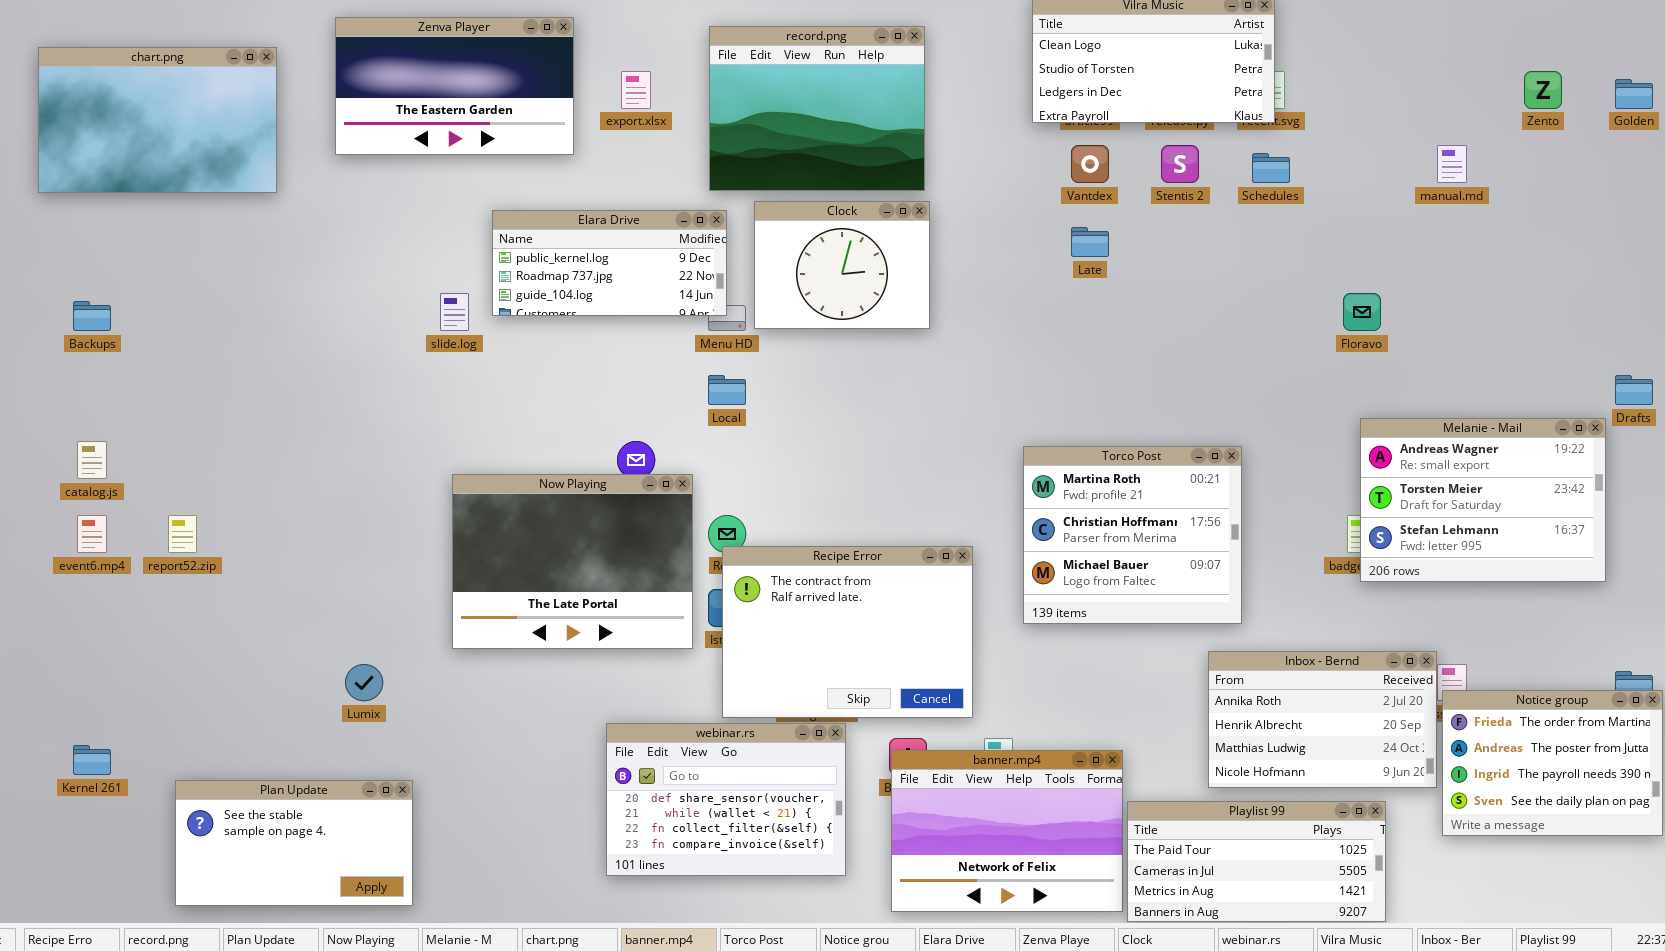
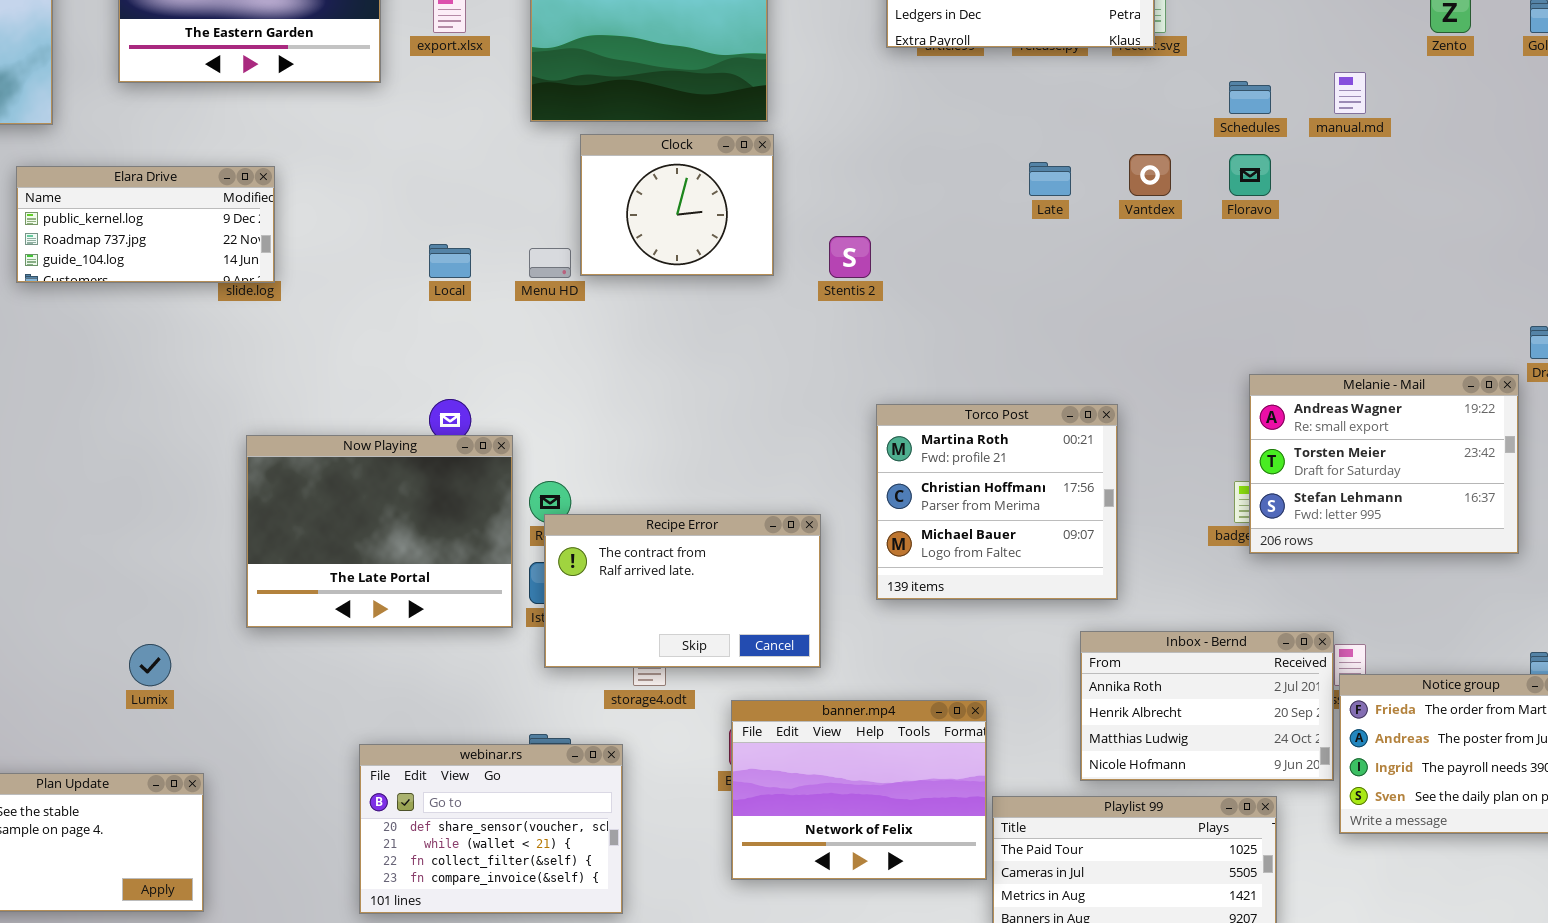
Vantdex: [1071,145,1109,183] -> [1129,154,1171,196], moved
Stentis 2: [1161,145,1199,183] -> [829,236,871,278], moved
Schedules: [1252,153,1290,183] -> [1229,81,1271,114], moved
Elara Drive: [492,210,727,316] -> [16,166,275,283], moved
Late: [1071,227,1109,257] -> [1029,162,1071,196], moved
Floravo: [1343,293,1381,331] -> [1229,154,1271,196], moved
Local: [708,375,746,405] -> [429,244,471,278], moved
Recipe Error: [722,546,973,718] -> [544,514,821,668], resized
webinar.rs: [606,723,846,876] -> [359,744,623,914], moved
banner.mp4: [891,750,1123,912] -> [731,700,987,880], moved

